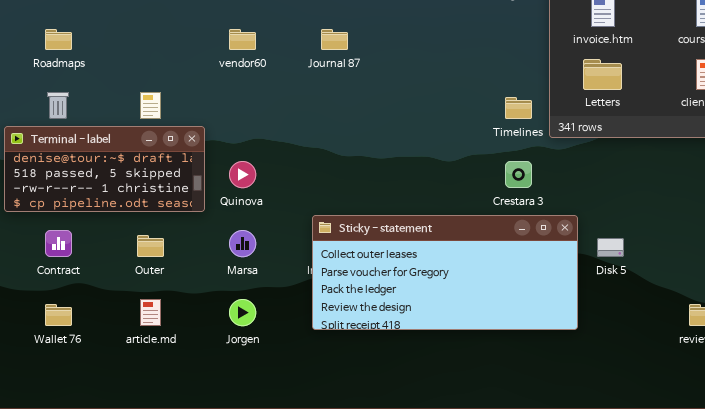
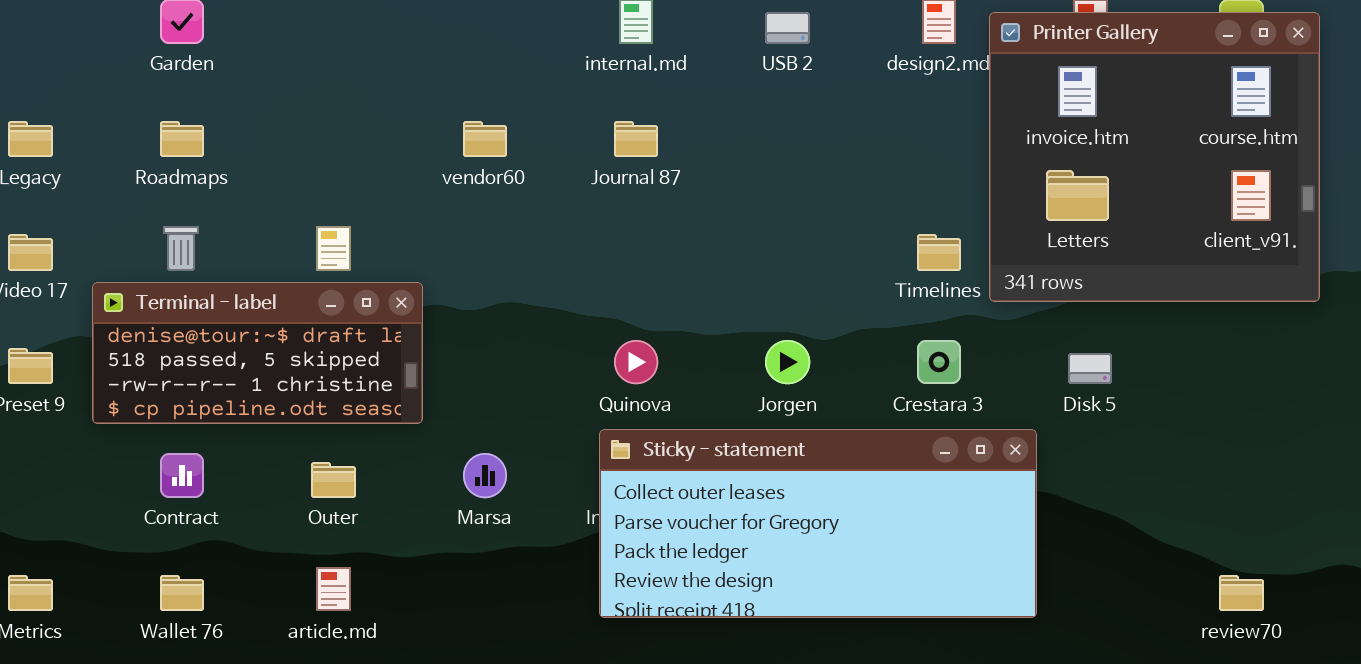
Quinova: [229,161,256,188] -> [614,340,658,384], moved
Disk 5: [597,238,624,257] -> [1068,353,1112,384], moved
Jorgen: [229,299,256,326] -> [765,340,810,384], moved

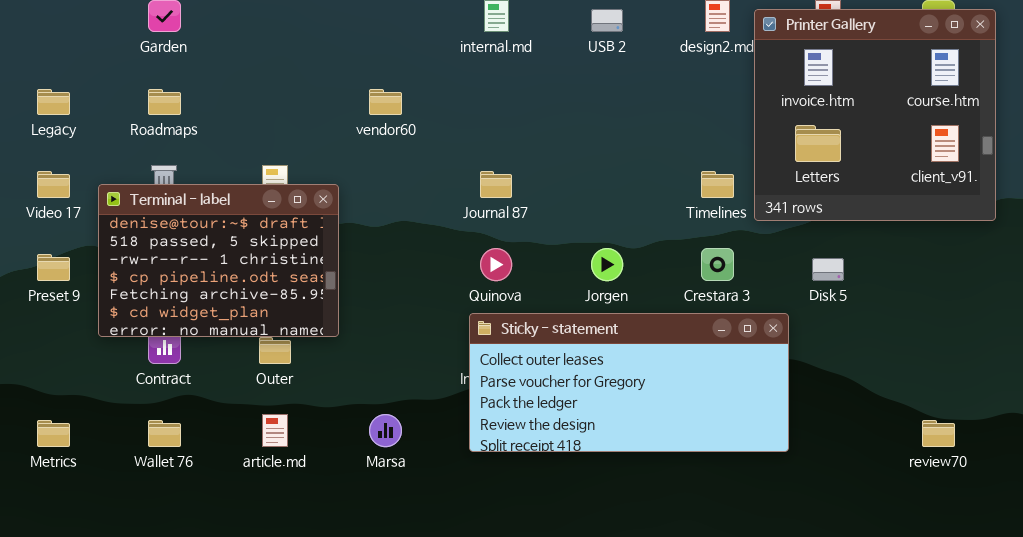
Journal 87: [614,121,658,157] -> [480,171,512,198], moved
Terminal - label: [92,282,423,424] -> [98,184,339,337], moved, resized
Marsa: [463,453,507,498] -> [369,414,402,447], moved

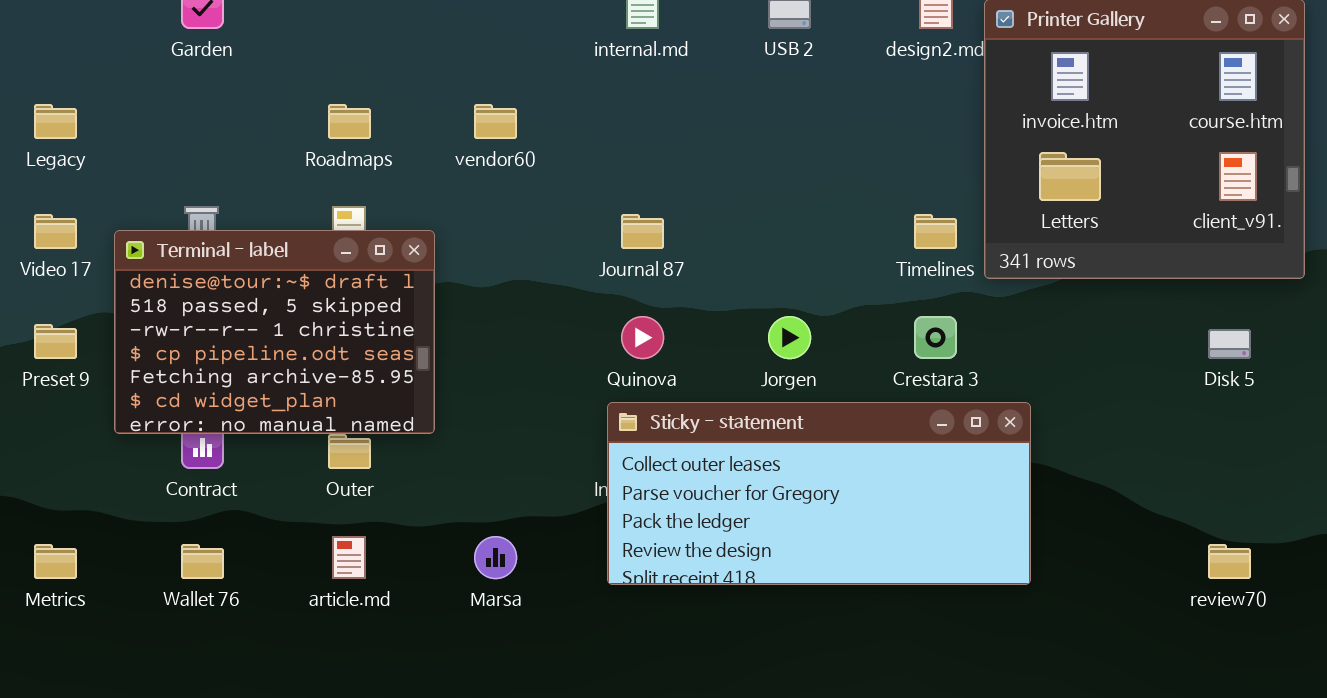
Roadmaps: [148,89,181,115] -> [328,104,371,139], moved
Disk 5: [812,258,844,281] -> [1208,329,1251,359], moved

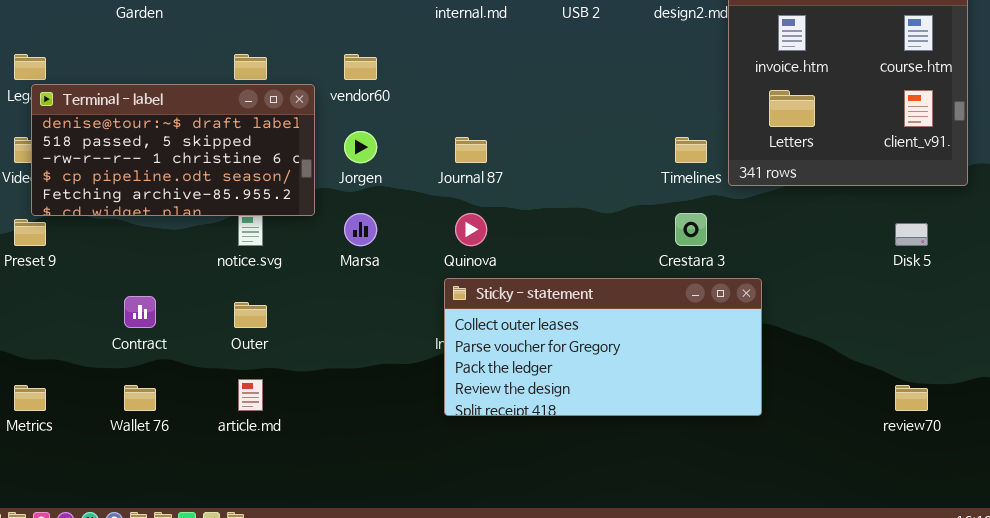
Terminal - label: [114,230,435,434] -> [31,84,315,216], moved, resized
Jorgen: [768,316,811,359] -> [344,131,377,163], moved
Marsa: [474,536,517,579] -> [344,213,377,246], moved

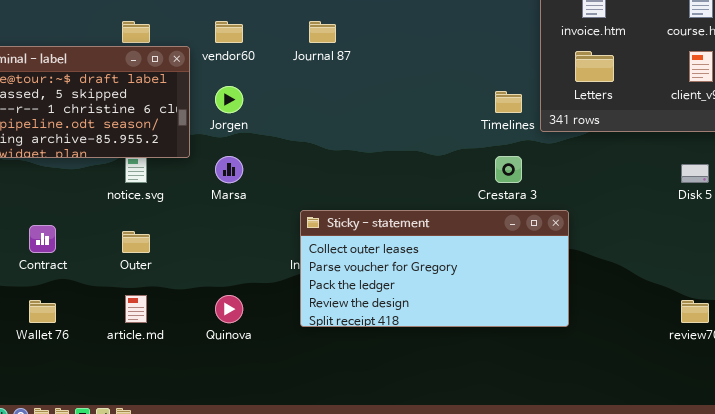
Journal 87: [455,137,487,163] -> [309,21,336,43], moved
Quinova: [455,213,487,246] -> [215,295,243,323], moved

